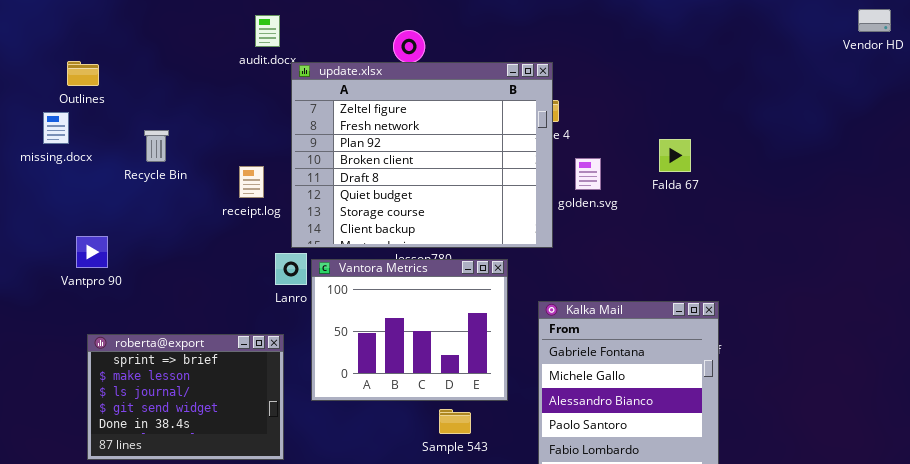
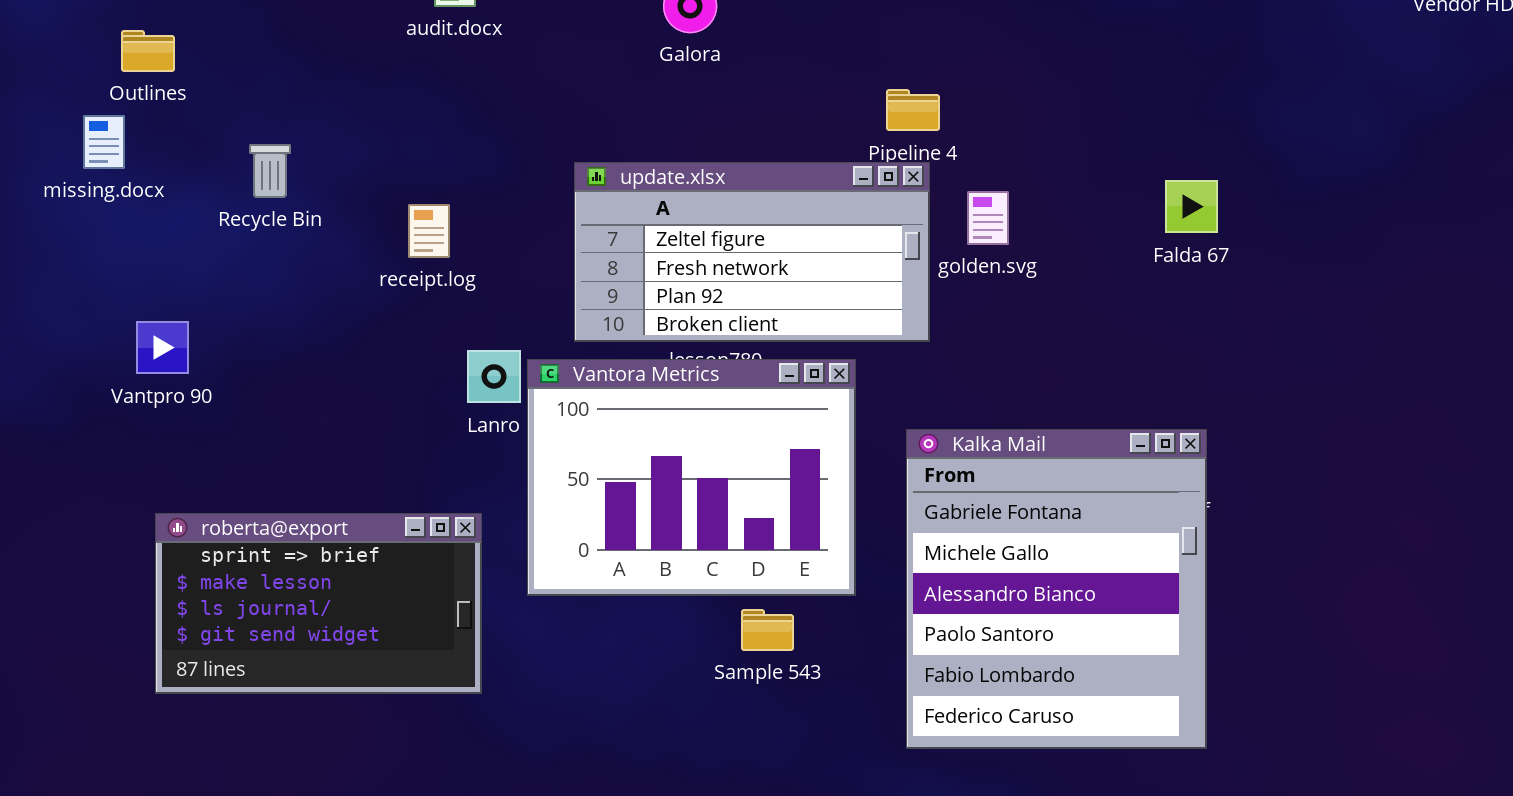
update.xlsx: [291,62,553,248] -> [574,162,930,342], resized
Falda 67: [659,139,691,172] -> [1165,180,1218,233], moved
roberta@export: [87,334,284,460] -> [155,513,482,694], resized

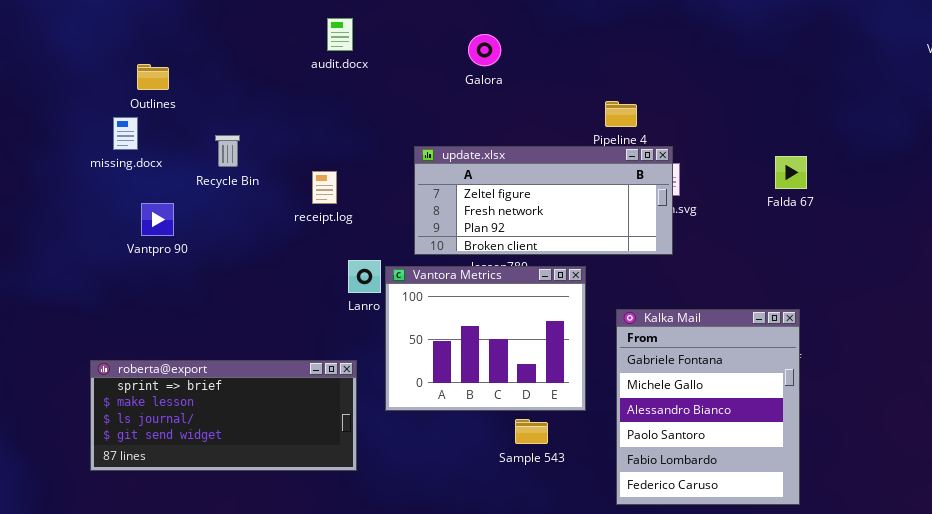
update.xlsx: [574,162,930,342] -> [414,146,673,255], resized
Vantpro 90: [136,321,189,374] -> [141,203,174,236], moved
roberta@export: [155,513,482,694] -> [90,360,357,471], resized

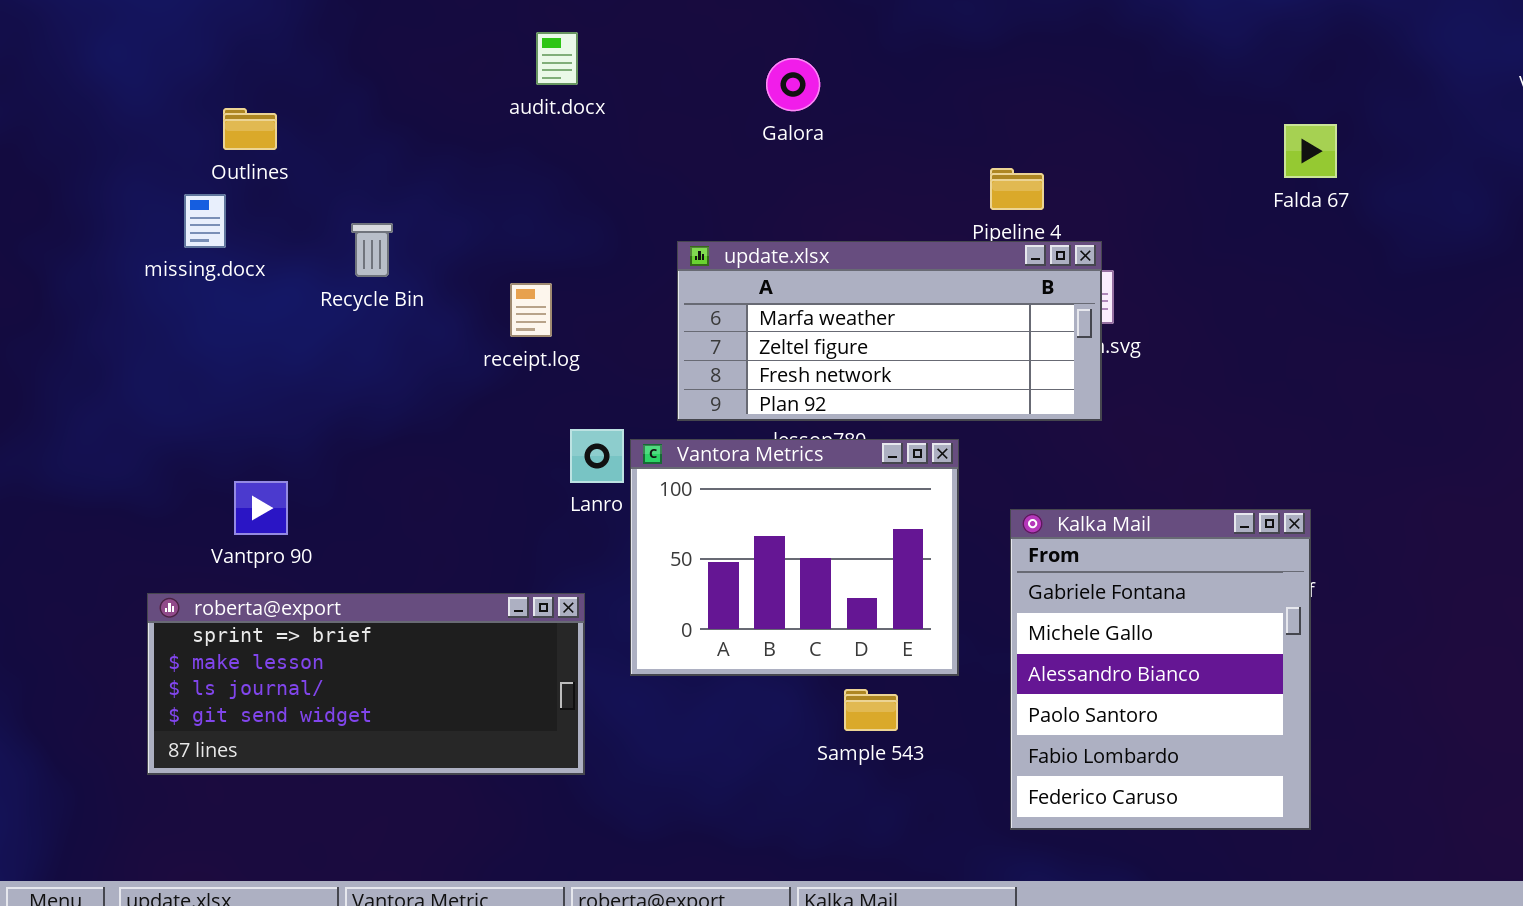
update.xlsx: [414,146,673,255] -> [677,241,1102,421], scrolled up 1 row
Falda 67: [775,156,807,189] -> [1284,124,1337,178], moved
Vantpro 90: [141,203,174,236] -> [234,481,288,535], moved

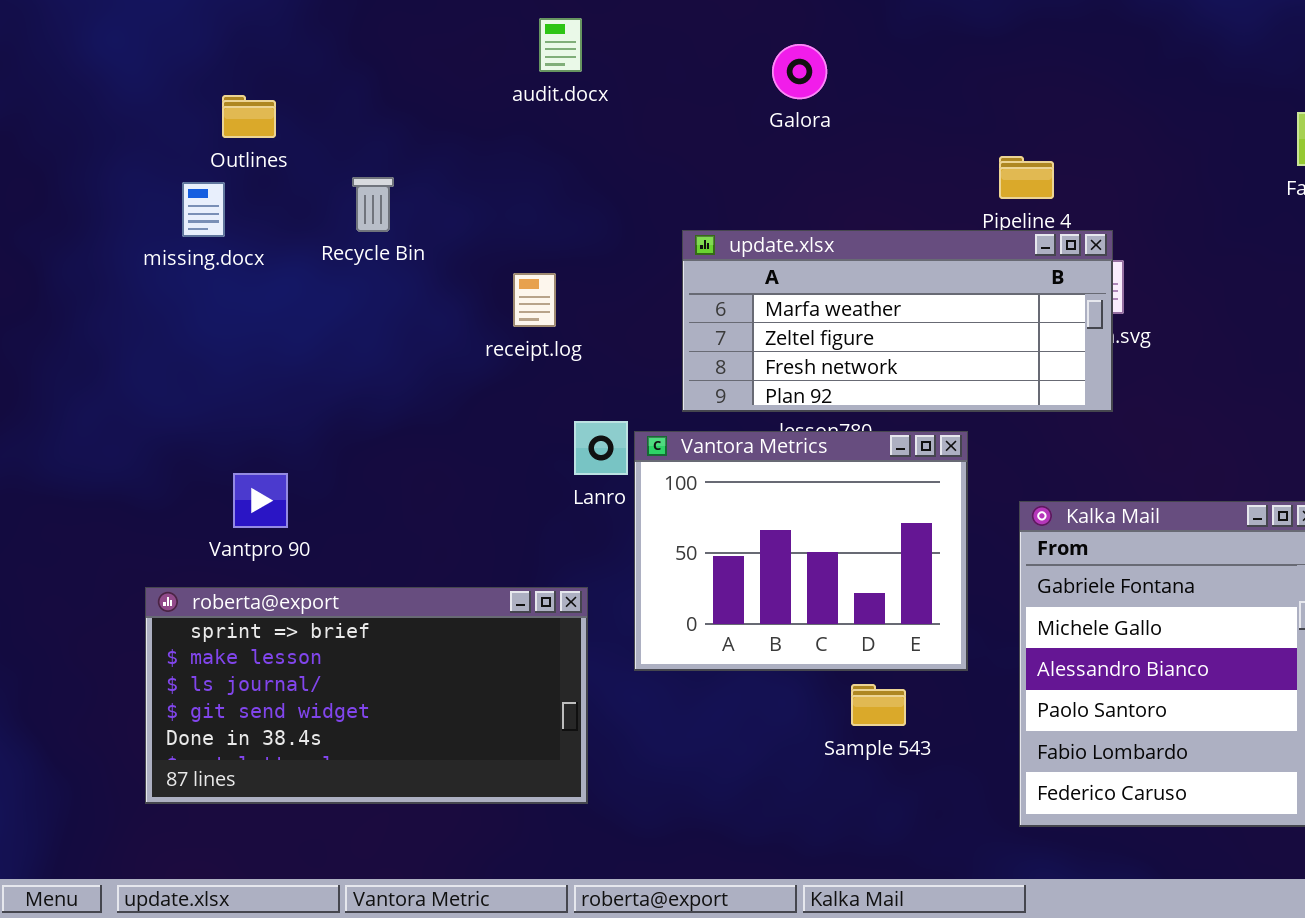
Recycle Bin: [351,223,393,277] -> [352,177,394,232], moved
roberta@export: [147,593,585,775] -> [145,587,588,804], resized

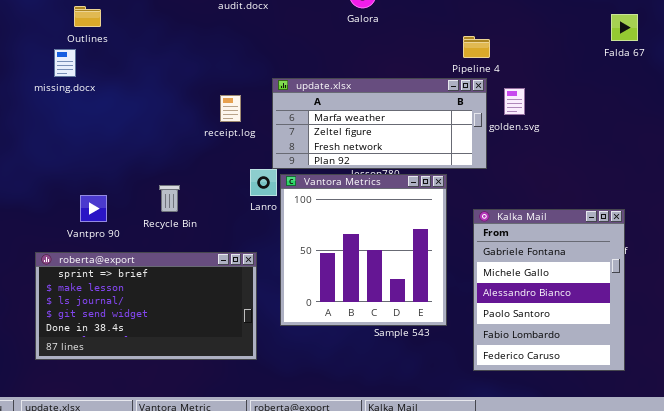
Recycle Bin: [352,177,394,232] -> [159,185,180,212], moved
update.xlsx: [682,230,1113,412] -> [272,78,487,169], moved
Vantora Metrics: [634,431,968,671] -> [280,174,447,326], resized

